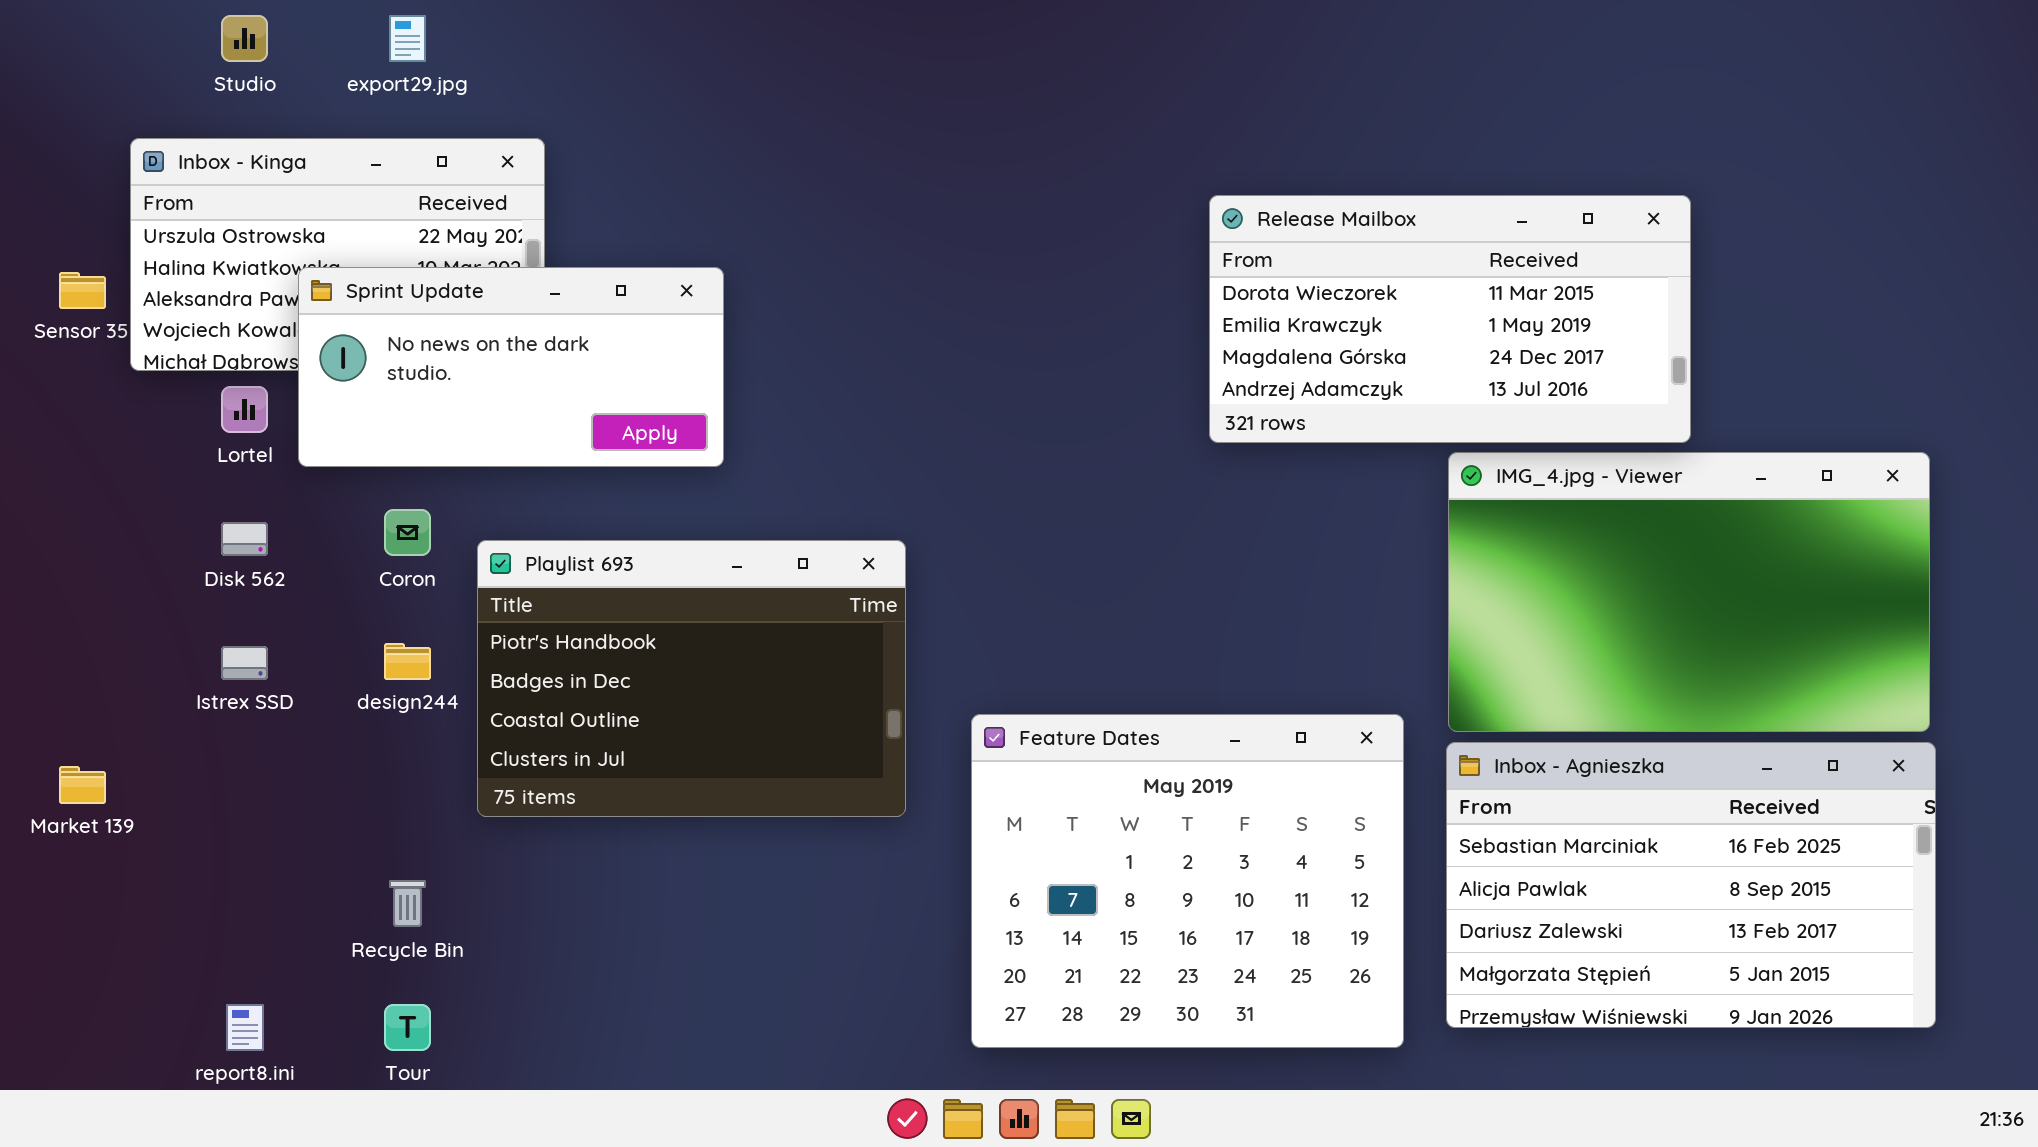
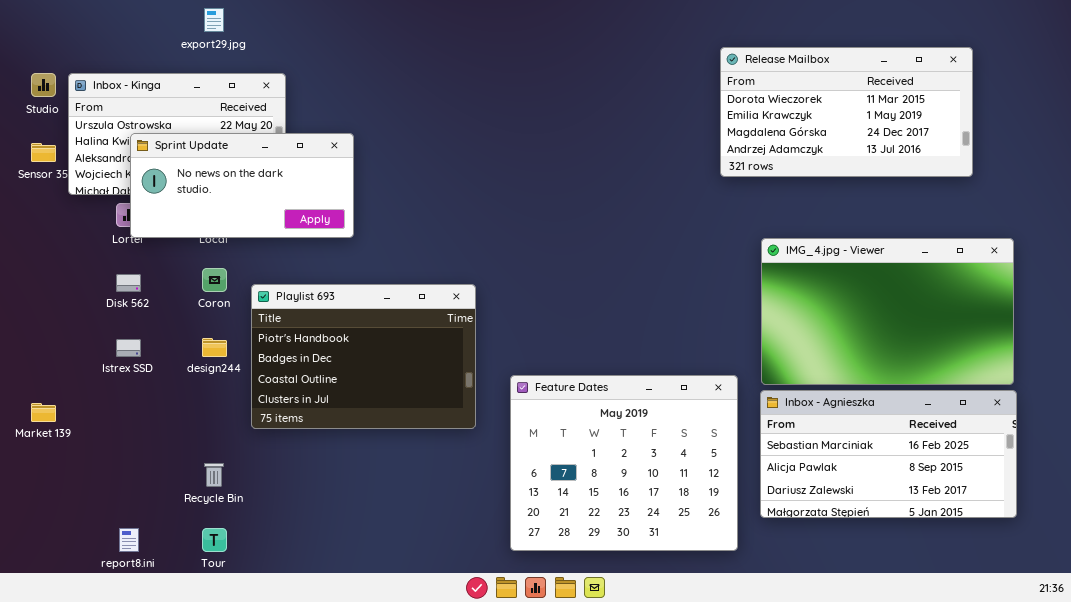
Studio: [221,15,268,62] -> [31,73,56,97], moved
Release Mailbox: [1209,195,1691,443] -> [720,47,973,177], moved
Sprint Update: [298,267,724,467] -> [130,133,354,238], moved
Inbox - Agnieszka: [1446,742,1936,1028] -> [760,390,1017,518], resized

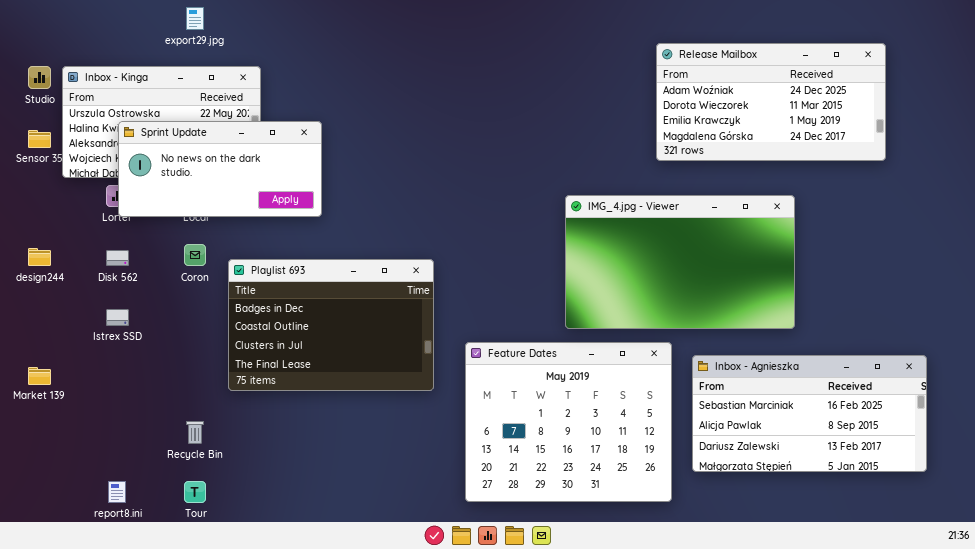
Release Mailbox: [720,47,973,177] -> [656,43,886,161], scrolled up 1 row
IMG_4.jpg - Viewer: [761,238,1014,385] -> [565,195,795,329], moved
Playlist 693: [251,284,476,429] -> [228,259,434,391], scrolled down 1 row
design244: [202,338,227,357] -> [28,248,51,266], moved

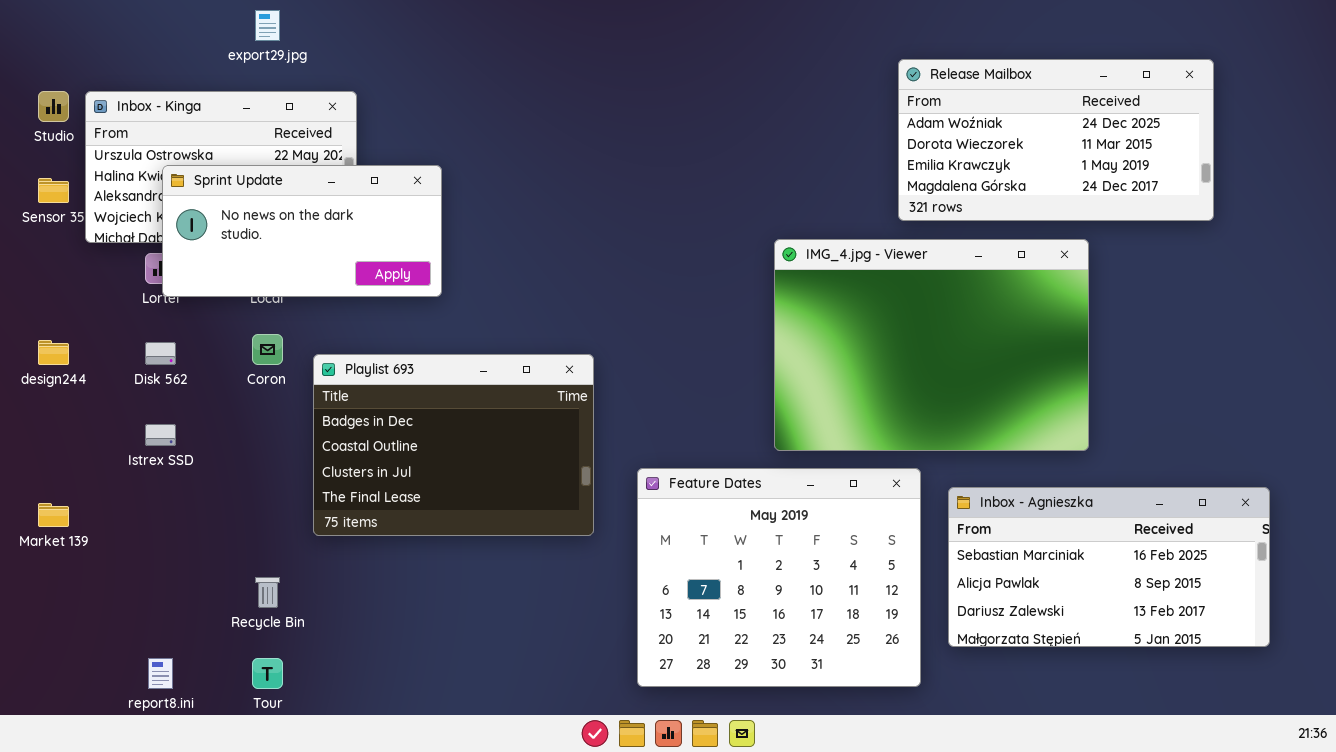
IMG_4.jpg - Viewer: [565,195,795,329] -> [774,239,1089,451], resized

